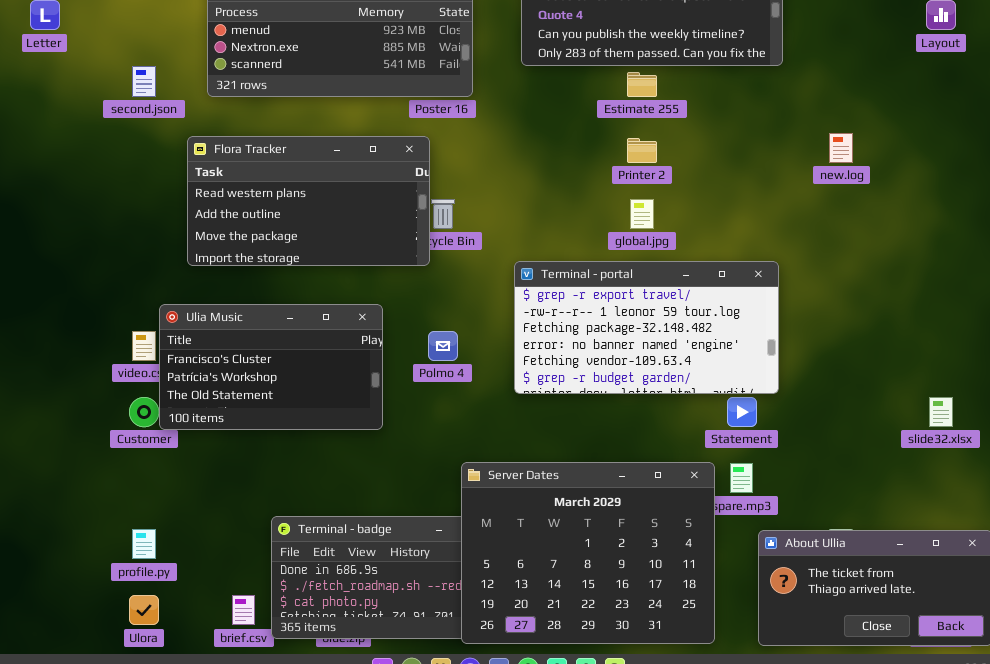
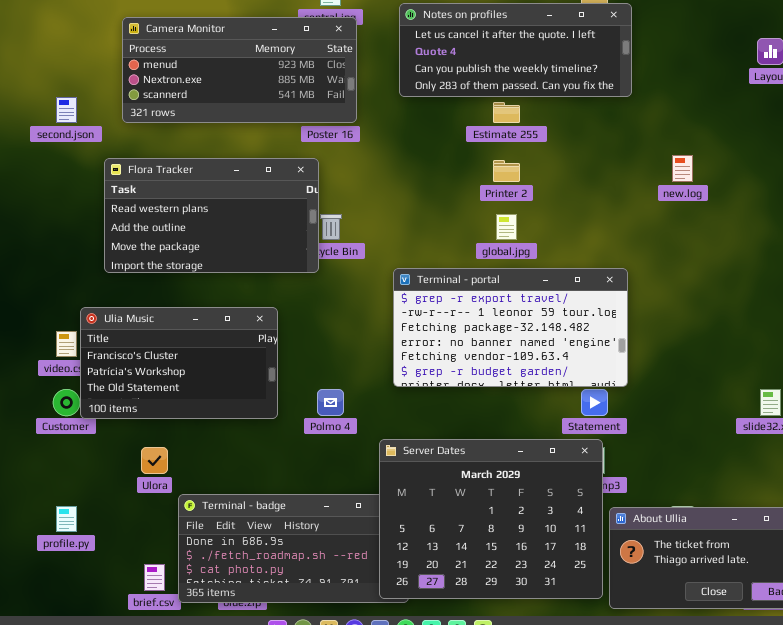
Polmo 4: [428,331,458,361] -> [317,389,344,416], moved
Server Dates: [461,462,715,644] -> [379,439,603,599], moved
Ulora: [129,595,159,625] -> [141,447,168,474], moved

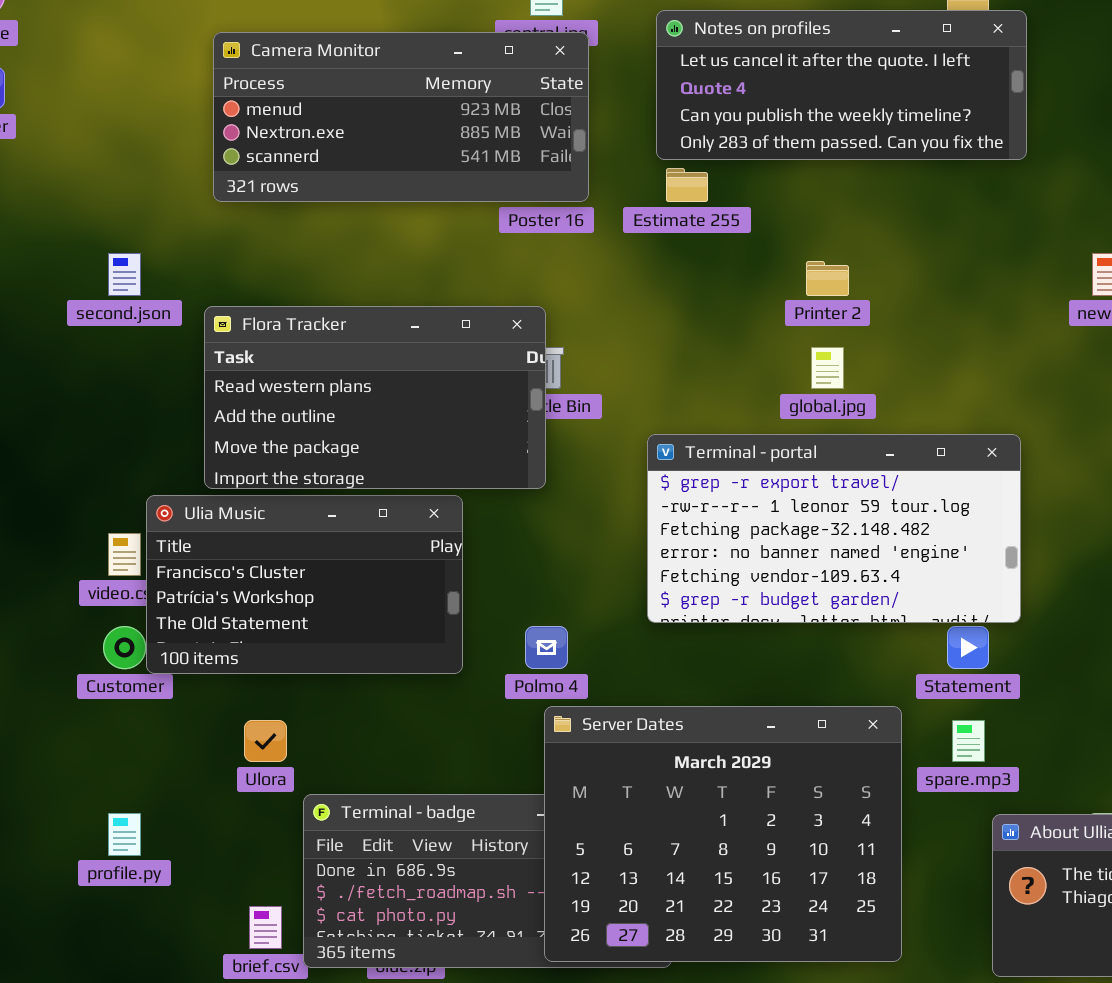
second.json: [56,97,77,123] -> [108,253,141,296], moved
Estimate 255: [493,102,520,123] -> [666,168,708,202], moved
Flora Tracker: [104,158,319,273] -> [204,306,546,489], moved
Server Dates: [379,439,603,599] -> [544,706,902,962], moved

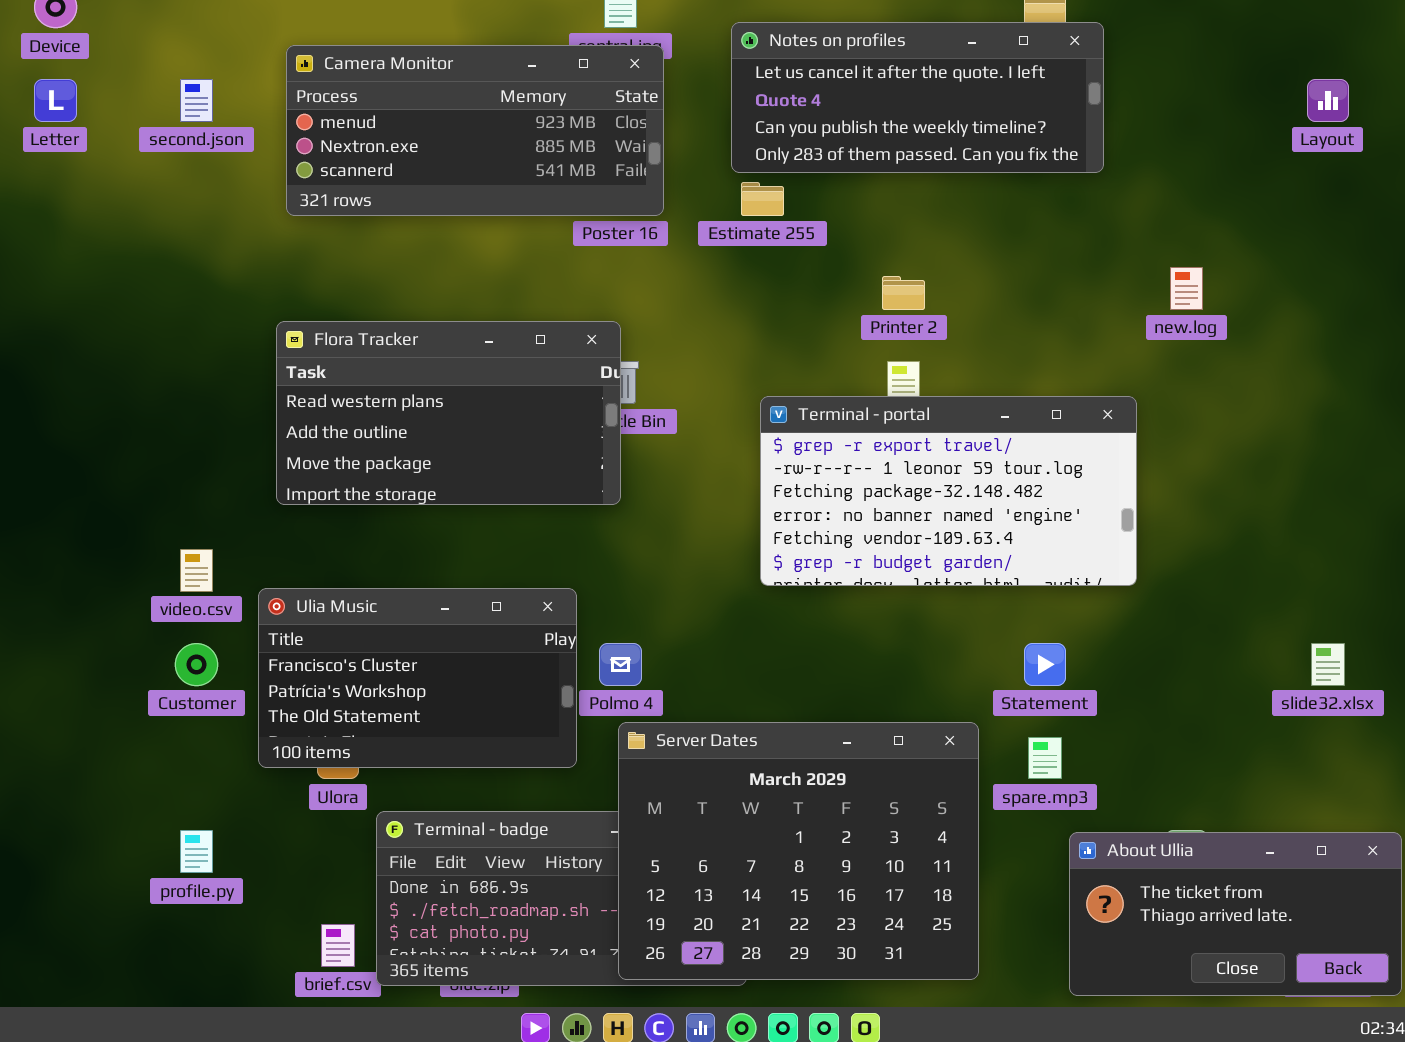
second.json: [108,253,141,296] -> [180,79,213,122], moved
Terminal - portal: [647,434,1021,623] -> [760,396,1137,586], moved
Ulia Music: [146,495,463,674] -> [258,588,577,768], moved

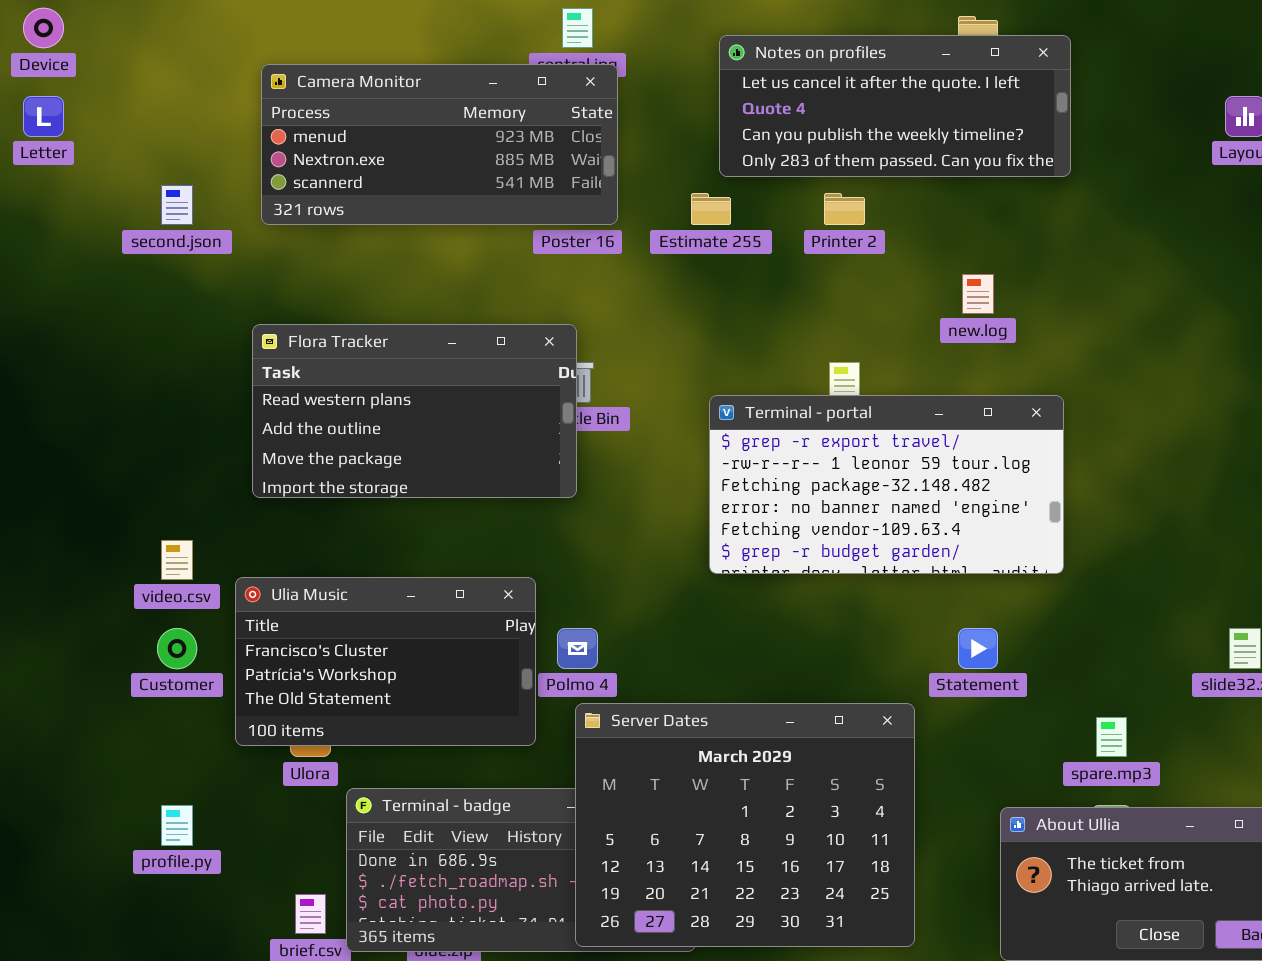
Notes on profiles: [731,22,1104,173] -> [719,35,1071,177], moved
second.json: [180,79,213,122] -> [161,185,193,225], moved
new.log: [1170,267,1203,310] -> [962,274,994,314], moved
Printer 2: [882,276,925,310] -> [824,193,865,225], moved
spare.mp3: [1028,737,1062,779] -> [1096,717,1127,757], moved

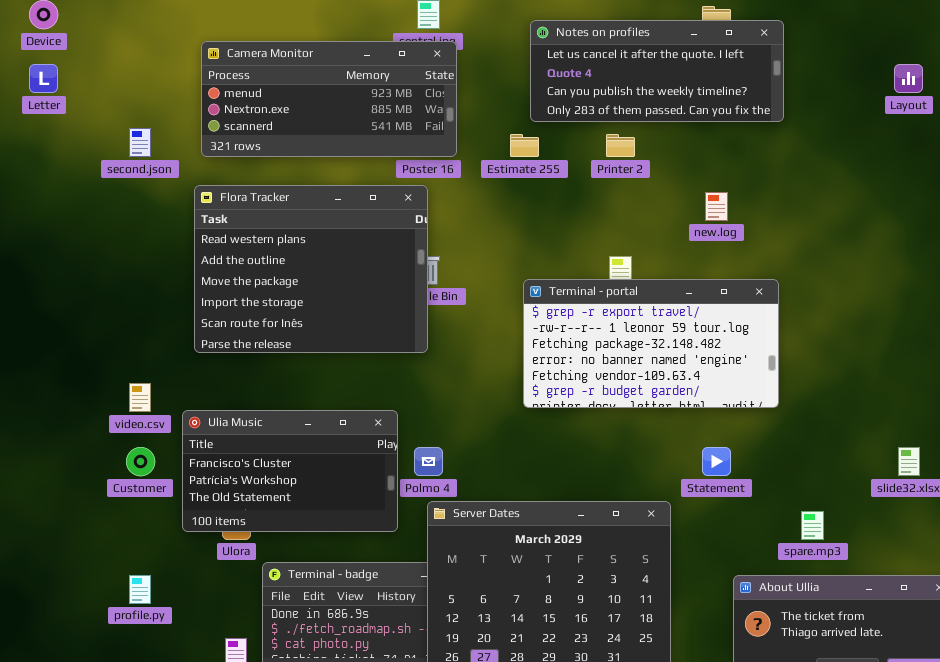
Flora Tracker: [252,324,577,498] -> [194,185,428,353], resized

